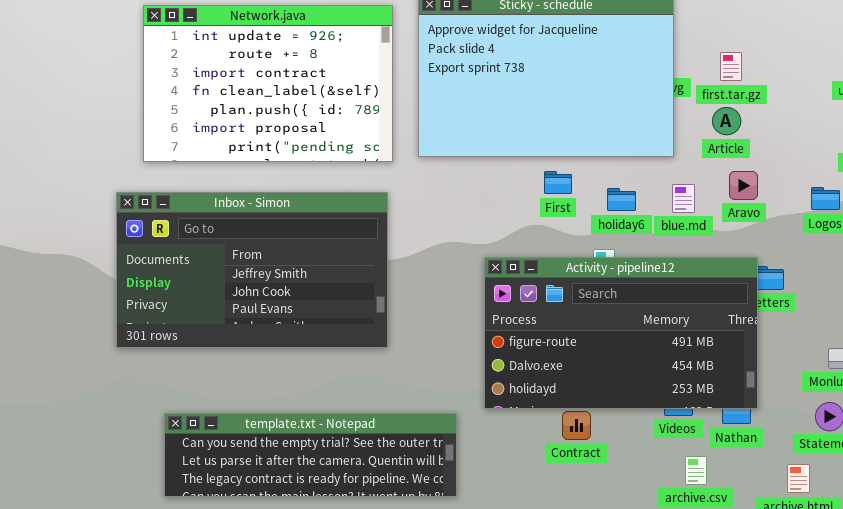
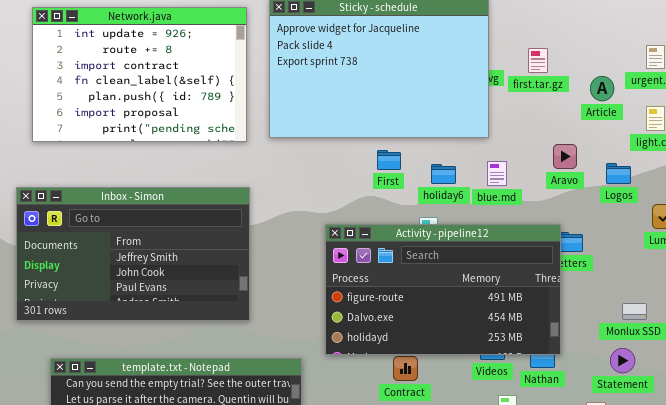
Article: [712,107,741,135] -> [590,76,614,101], moved
Aravo: [729,171,758,200] -> [553,144,577,169], moved
Inbox - Simon: [116,192,388,348] -> [16,187,250,321], moved

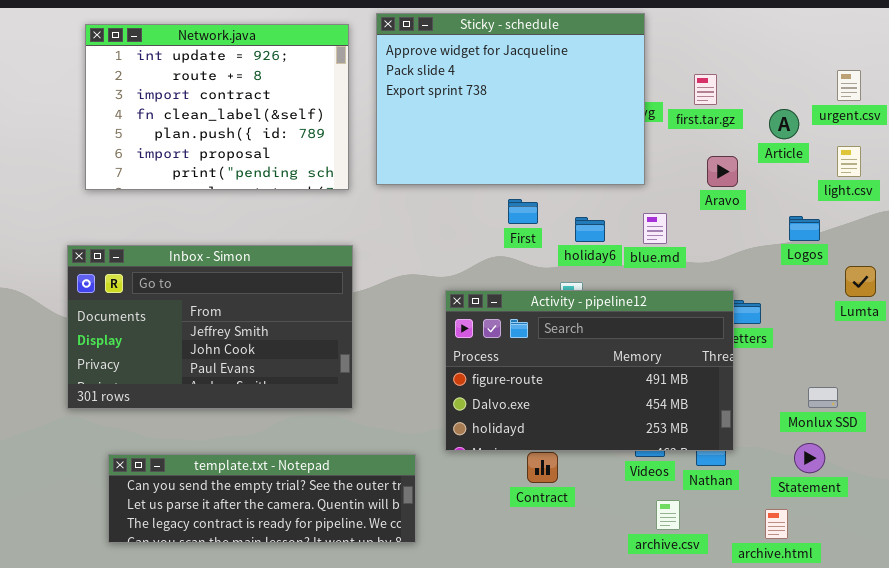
Aravo: [553,144,577,169] -> [707,156,738,187], moved

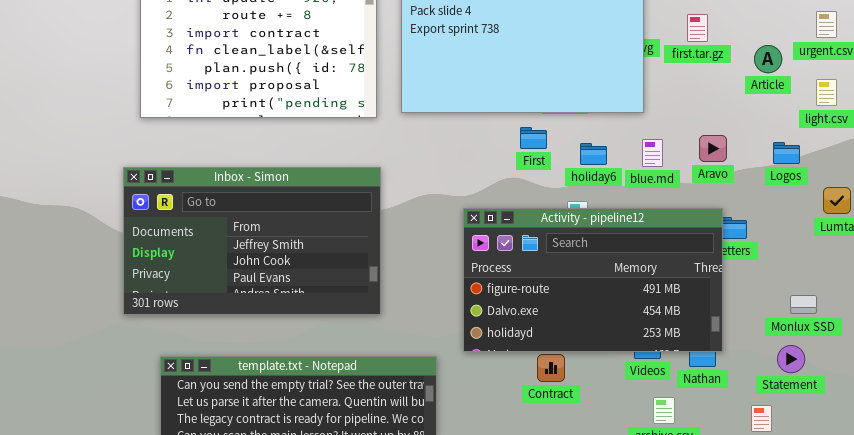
Aravo: [707,156,738,187] -> [699,135,727,162], moved

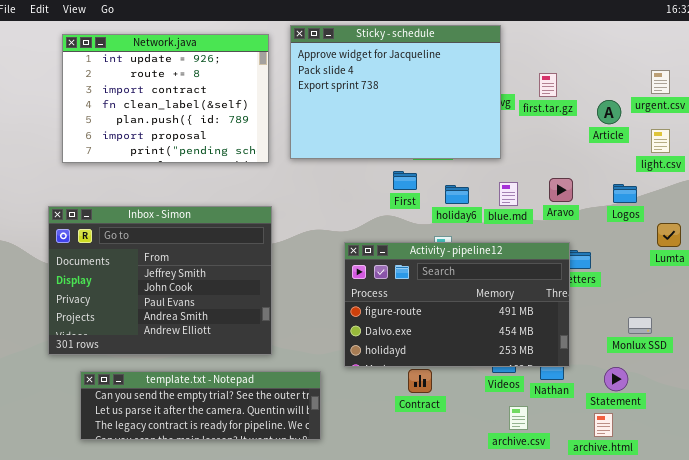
Inbox - Simon: [123,167,381,315] -> [48,206,272,355], resized
Statement: [777,345,805,373] -> [604,367,628,391], moved

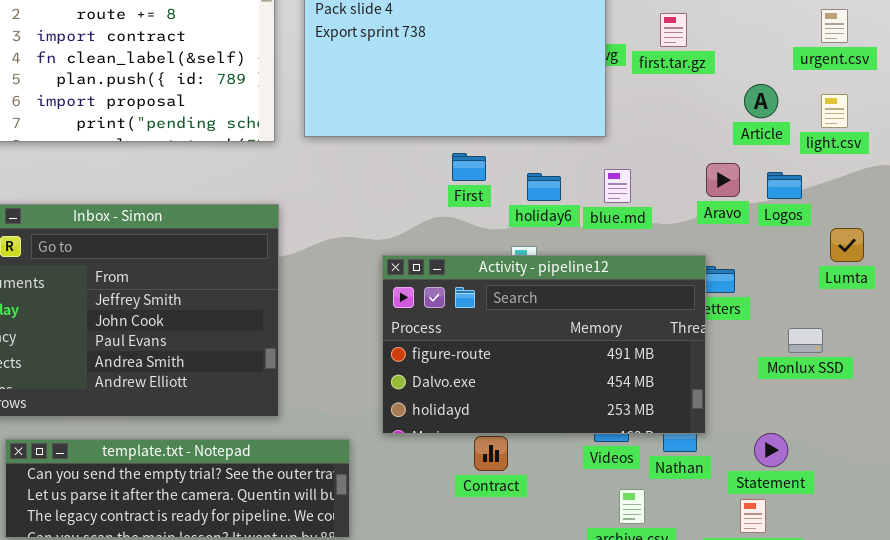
Article: [597,100,621,124] -> [744,84,778,118], moved
Aravo: [549,178,573,202] -> [706,163,740,197], moved
Monlux SSD: [628,317,652,334] -> [788,328,823,353], moved

